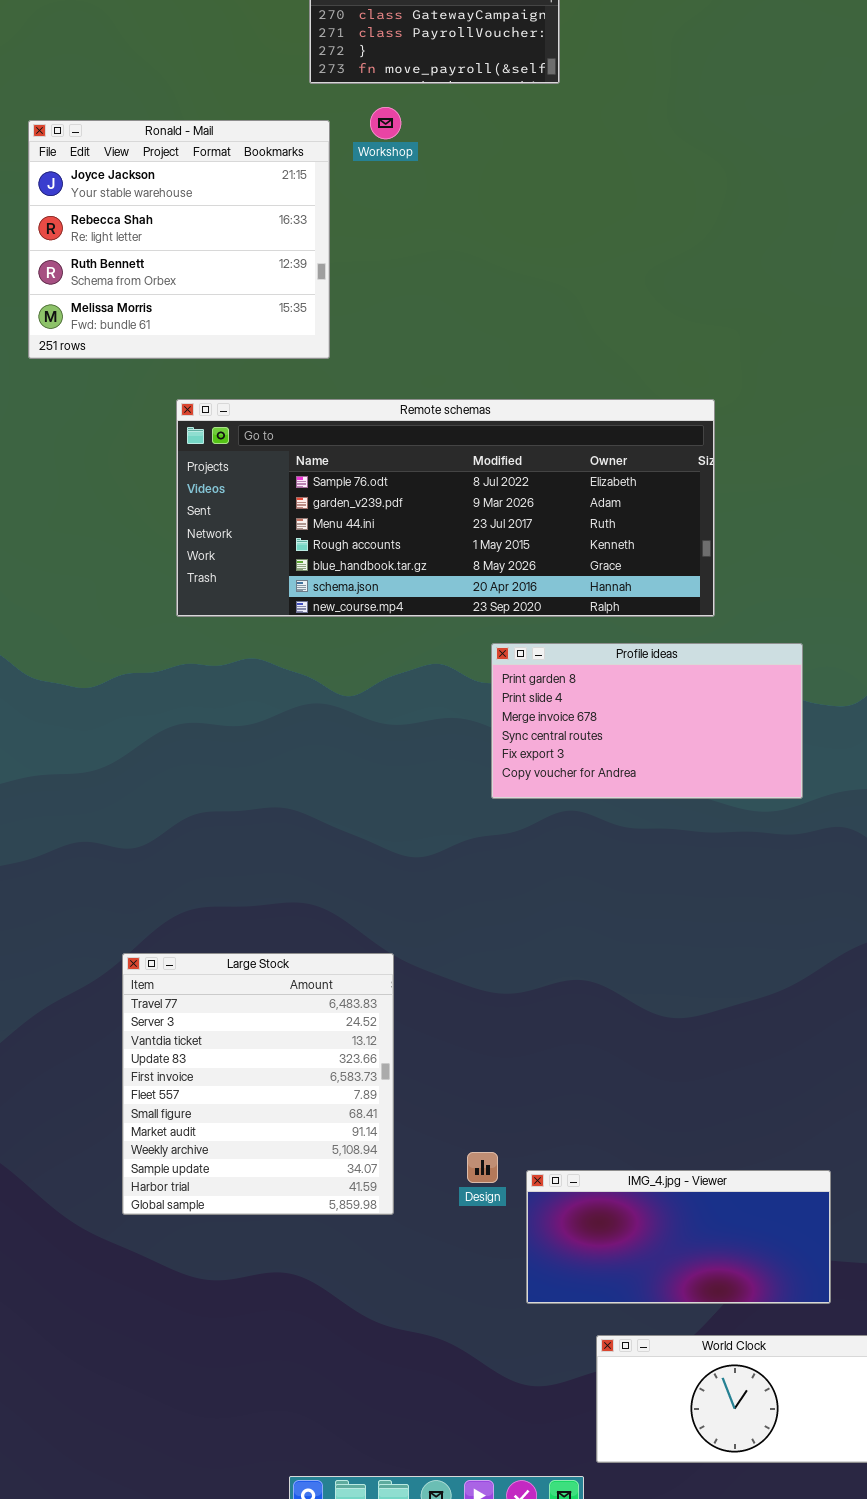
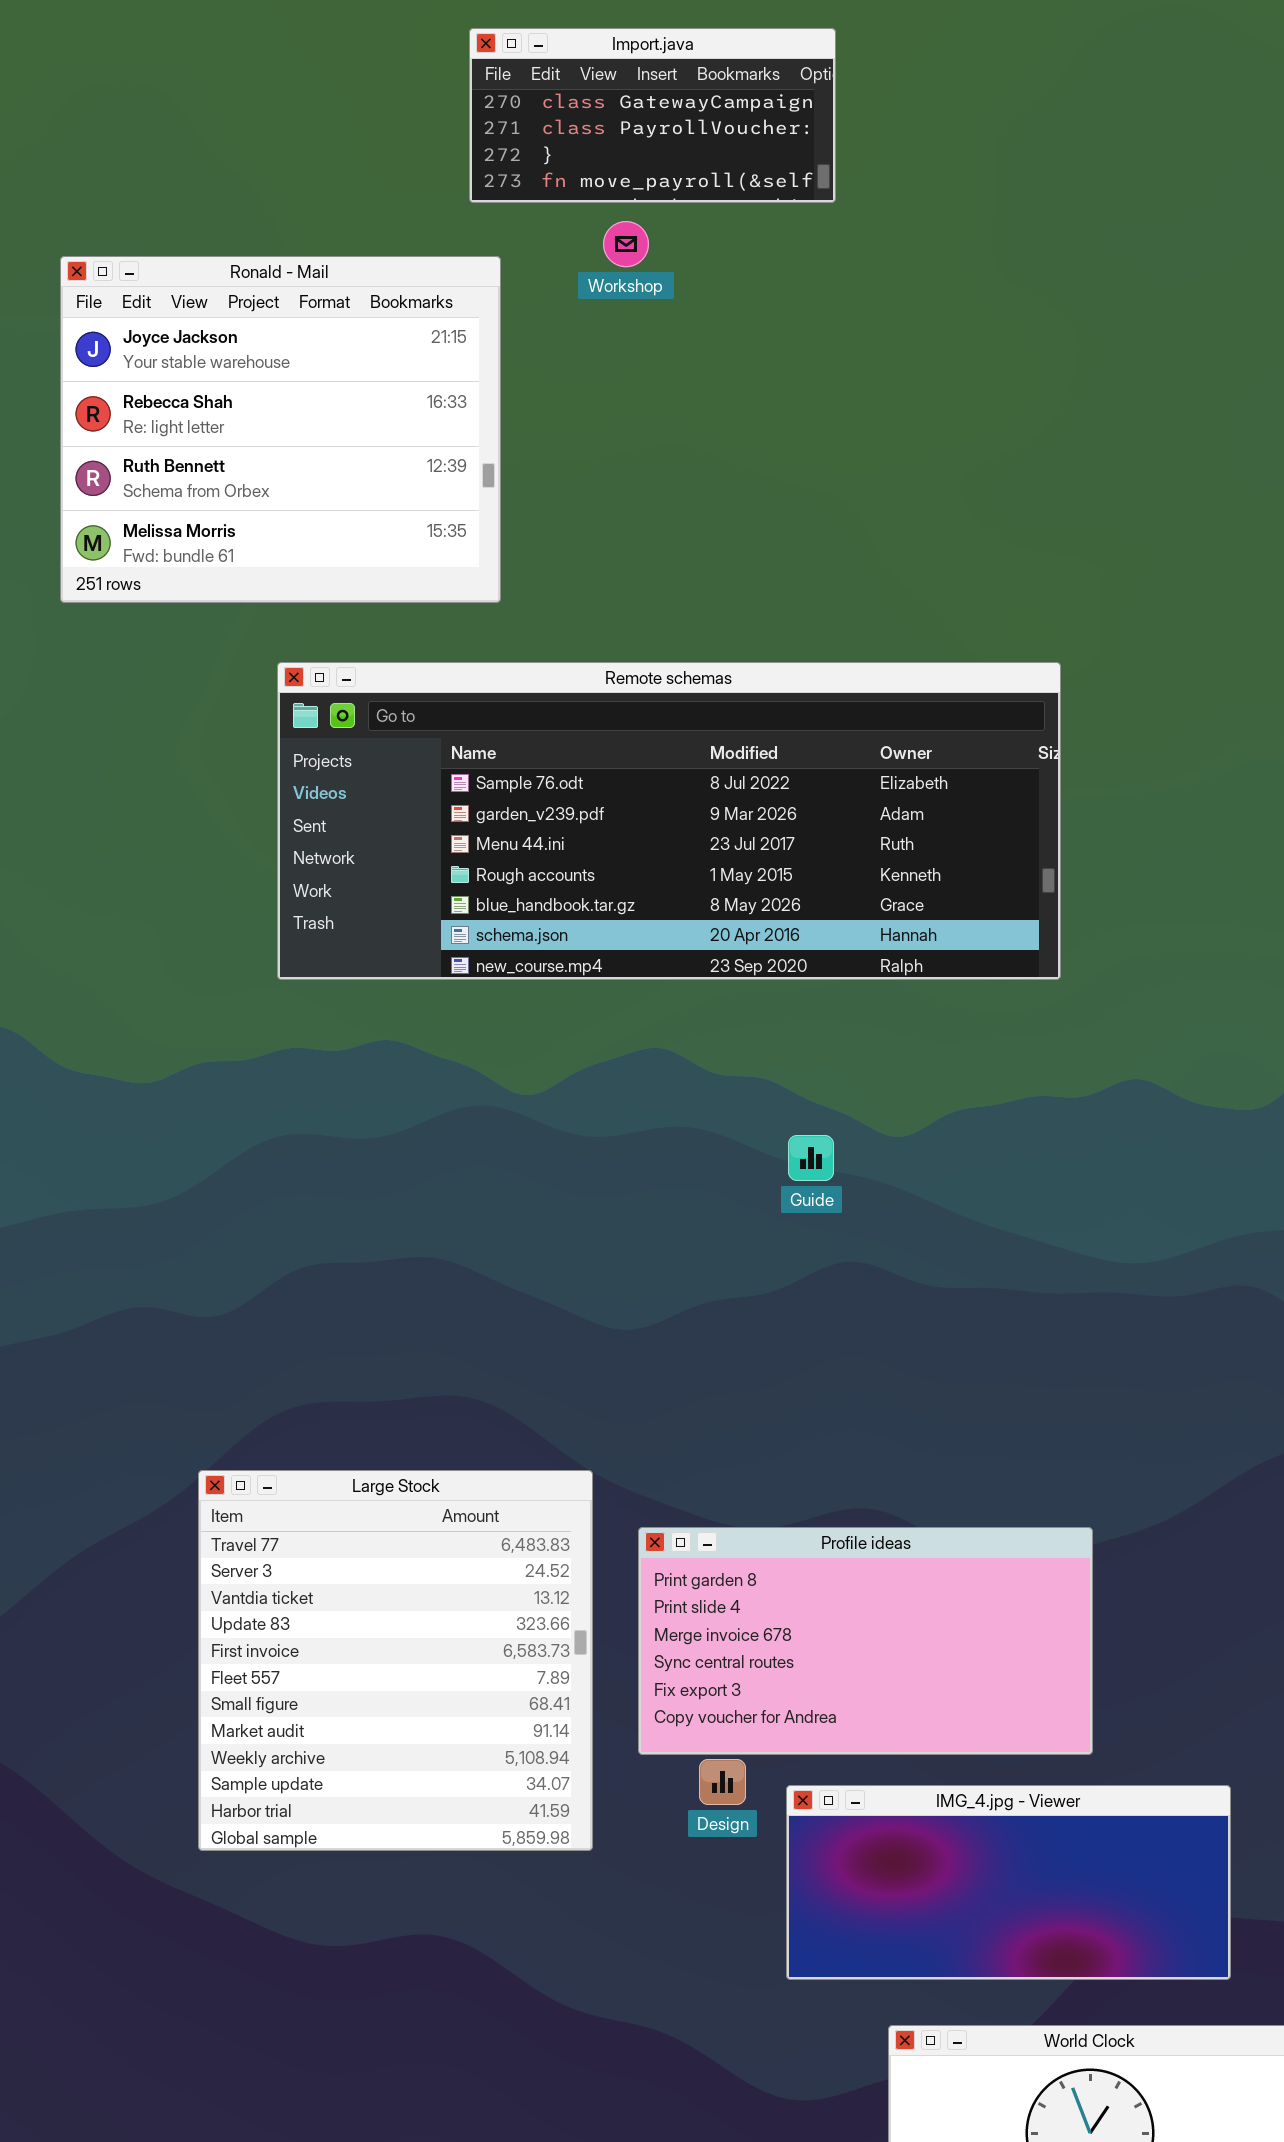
Workshop: [370,107,401,139] -> [603,221,649,267], moved
Profile ideas: [491,643,803,799] -> [638,1527,1093,1755], moved

